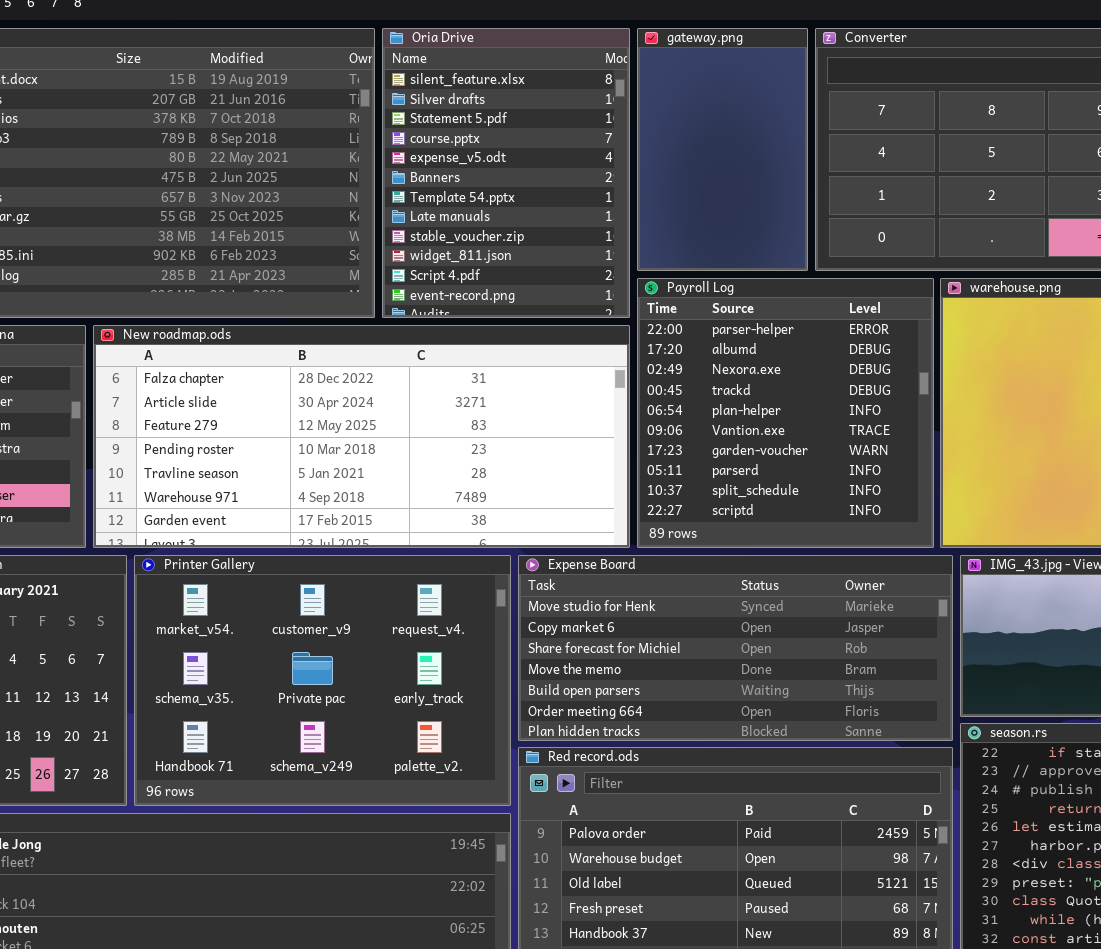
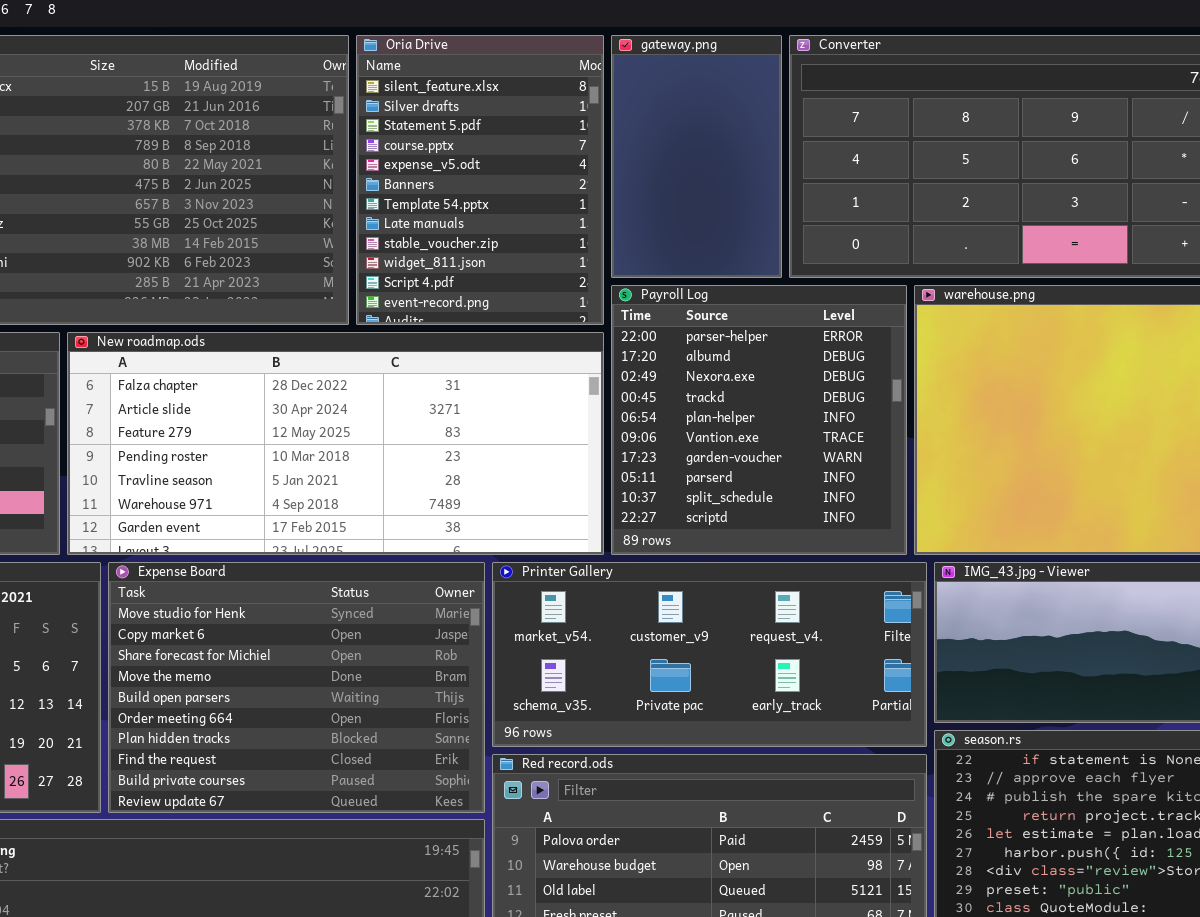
Printer Gallery: [134,555,511,806] -> [492,562,927,747], moved, resized
Expense Board: [518,555,953,741] -> [108,562,485,813], moved, resized

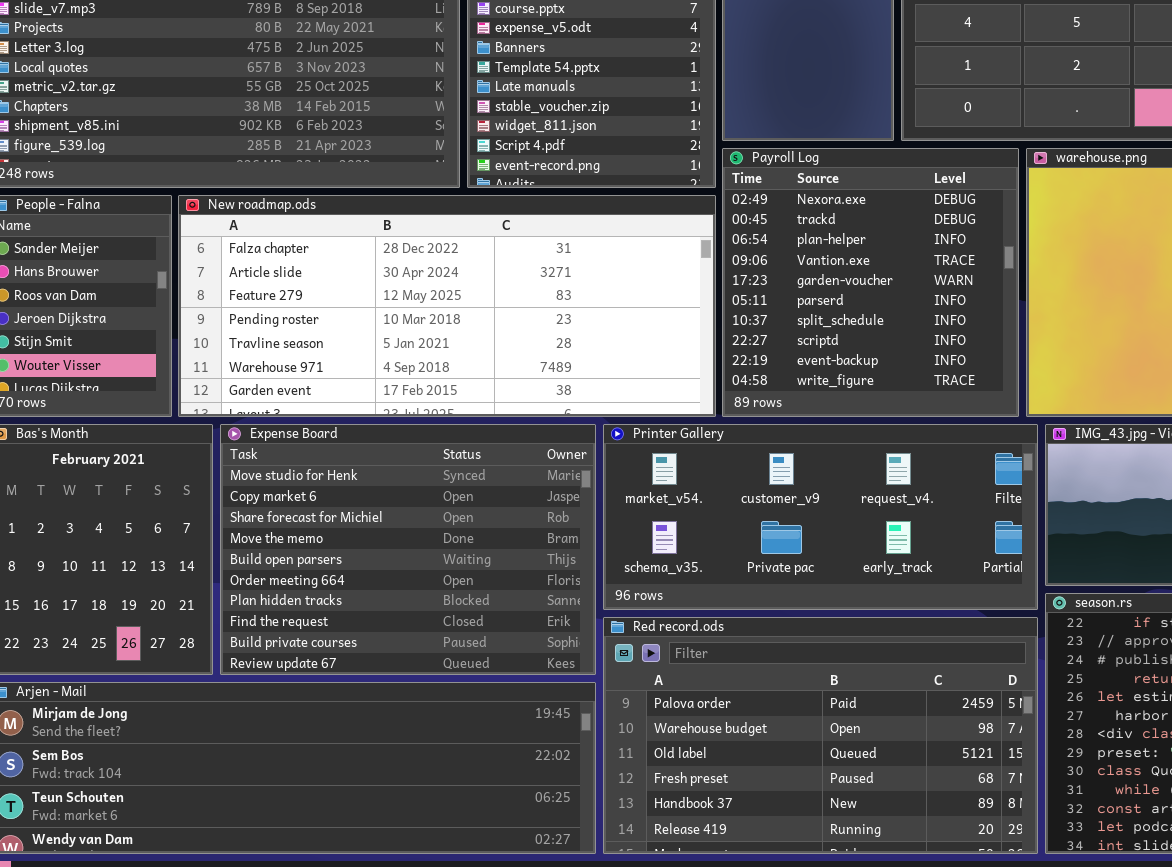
Payroll Log: [611,285,907,555] -> [722,148,1019,417], scrolled down 2 rows

